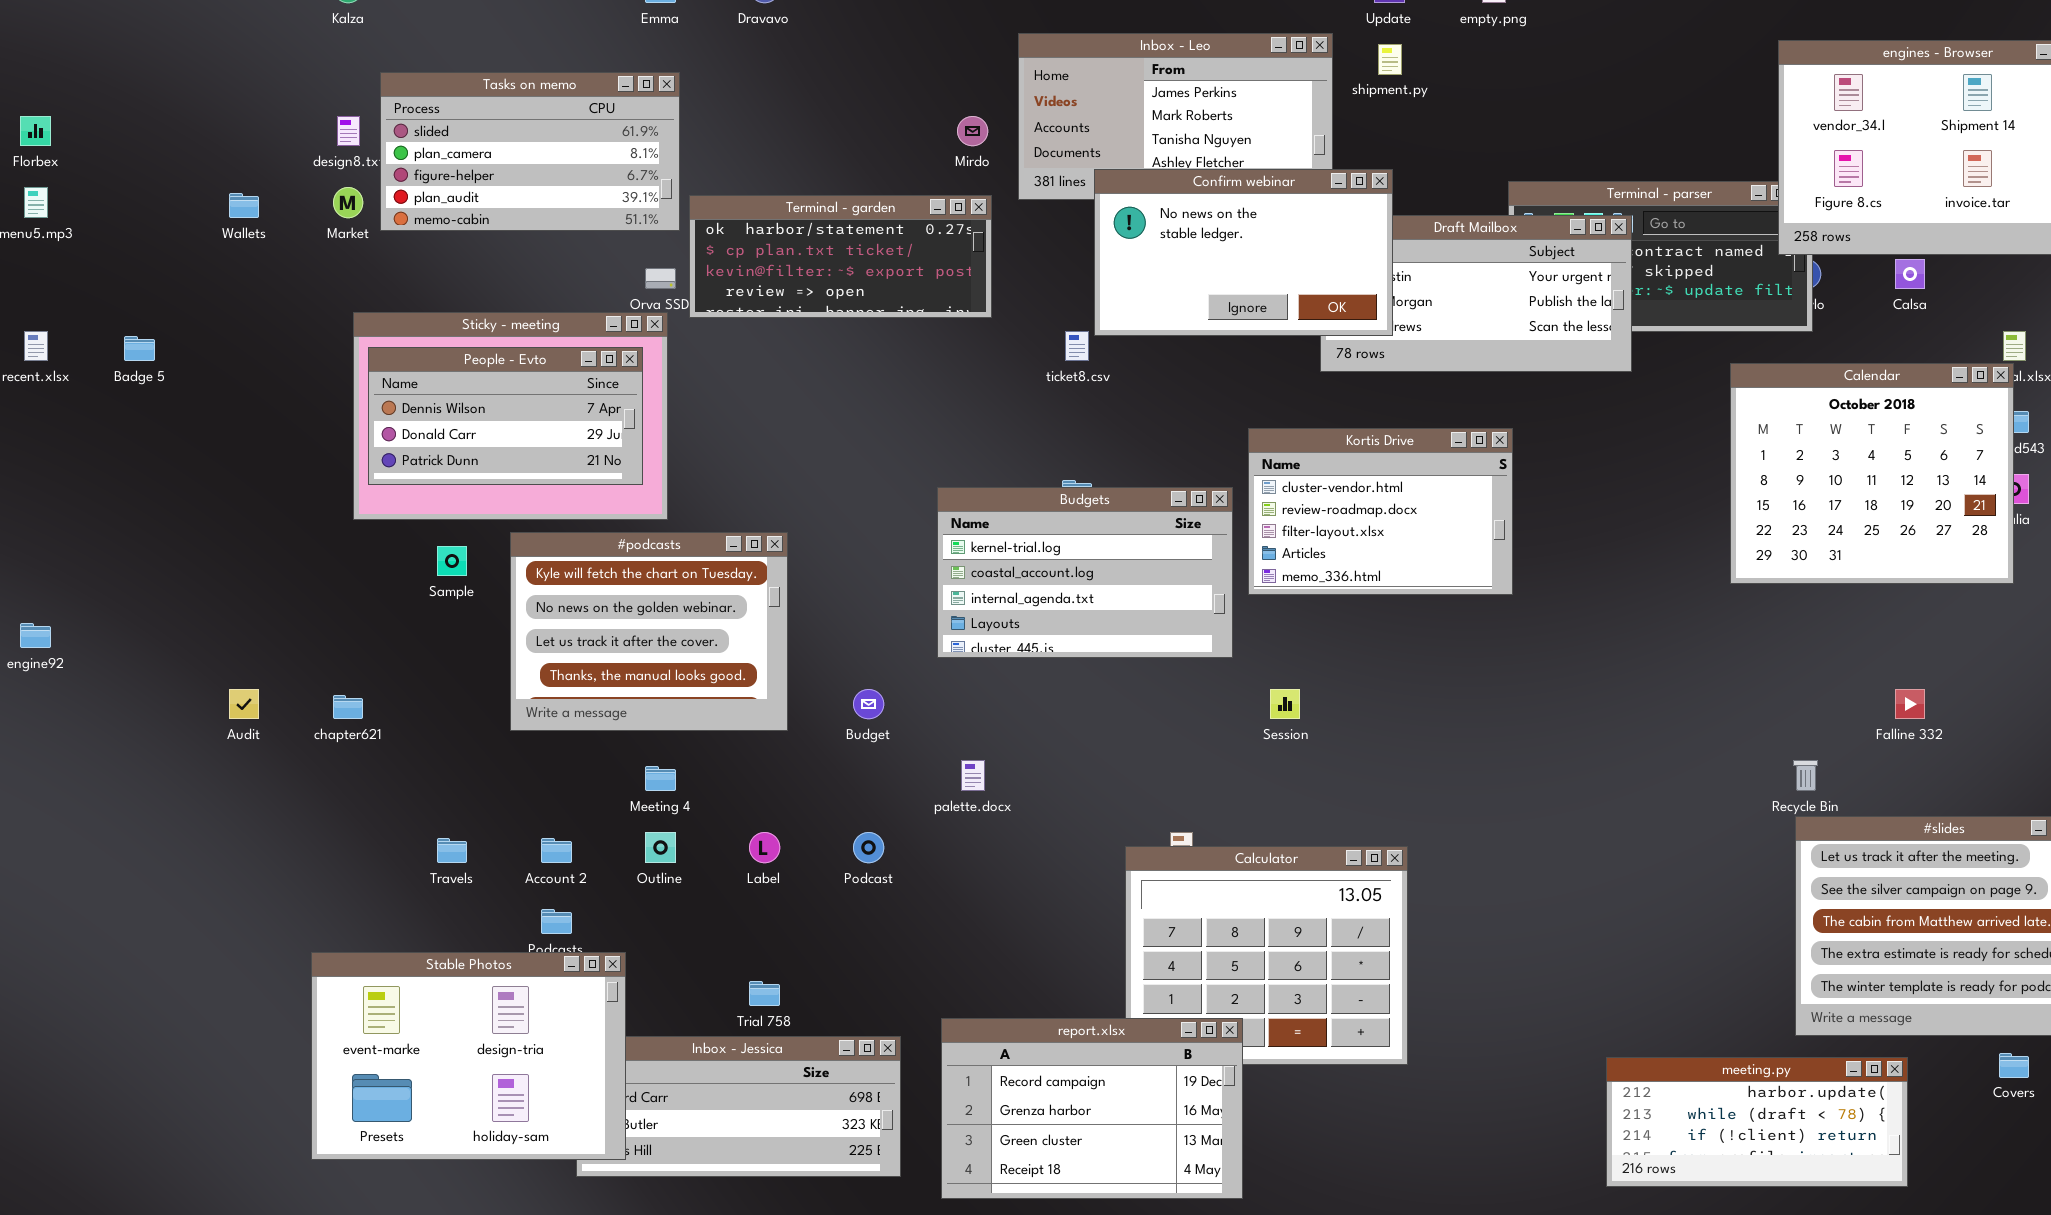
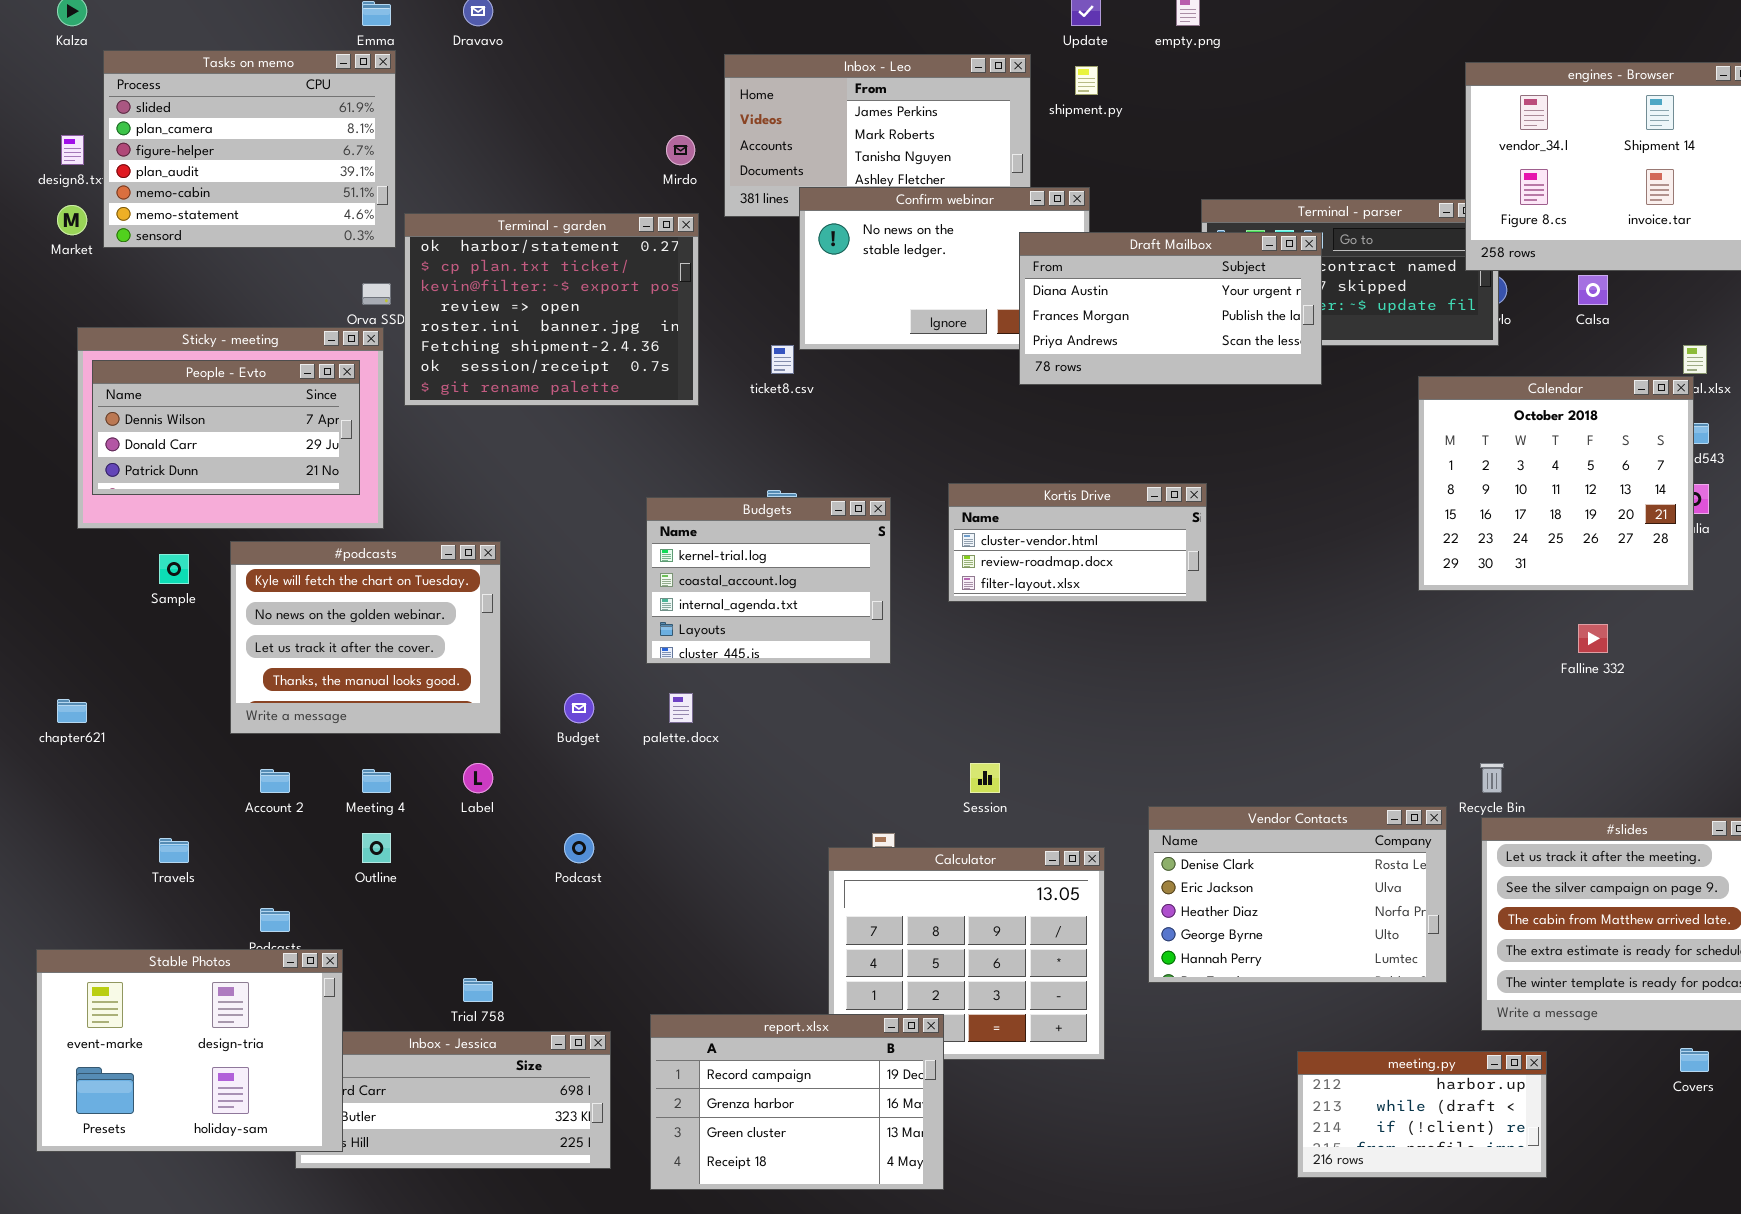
Tasks on memo: [380,72,680,231] -> [103,50,396,248], resized
Terminal - garden: [689,195,992,318] -> [404,213,699,406], resized
Draft Mailbox: [1320,215,1632,372] -> [1019,232,1322,385], raised
Kortis Drive: [1248,428,1513,595] -> [948,483,1207,602], resized
Budgets: [937,487,1233,658] -> [646,497,891,664], resized
Session: [1270,689,1300,719] -> [970,763,1000,793], moved
Falline 332: [1895,689,1925,719] -> [1578,624,1608,653], moved
palette.docx: [961,760,985,791] -> [669,693,693,723], moved
Vendor Contacts: none -> [1148,806,1447,983], opened
Label: [749,832,780,863] -> [463,763,493,793], moved
Account 2: [541,838,572,863] -> [260,769,290,793], moved
meeting.py: [1606,1057,1908,1187] -> [1297,1051,1547,1178], resized

